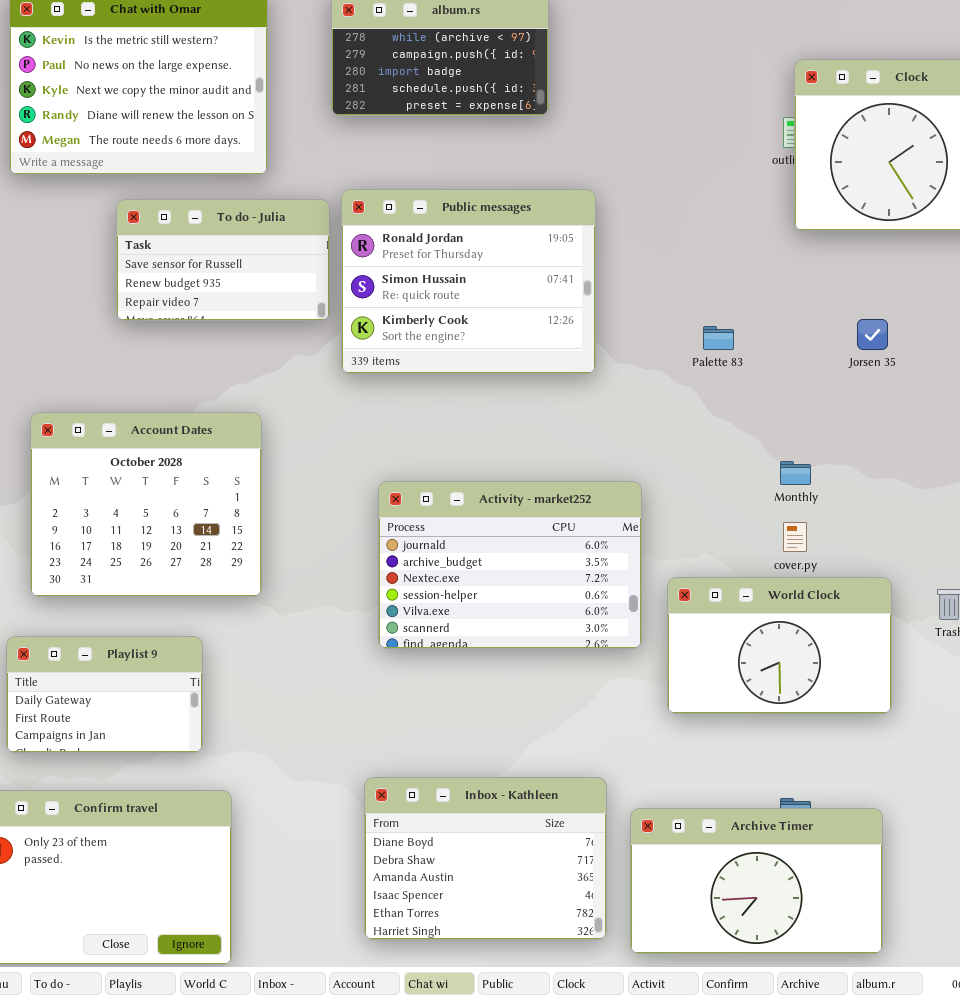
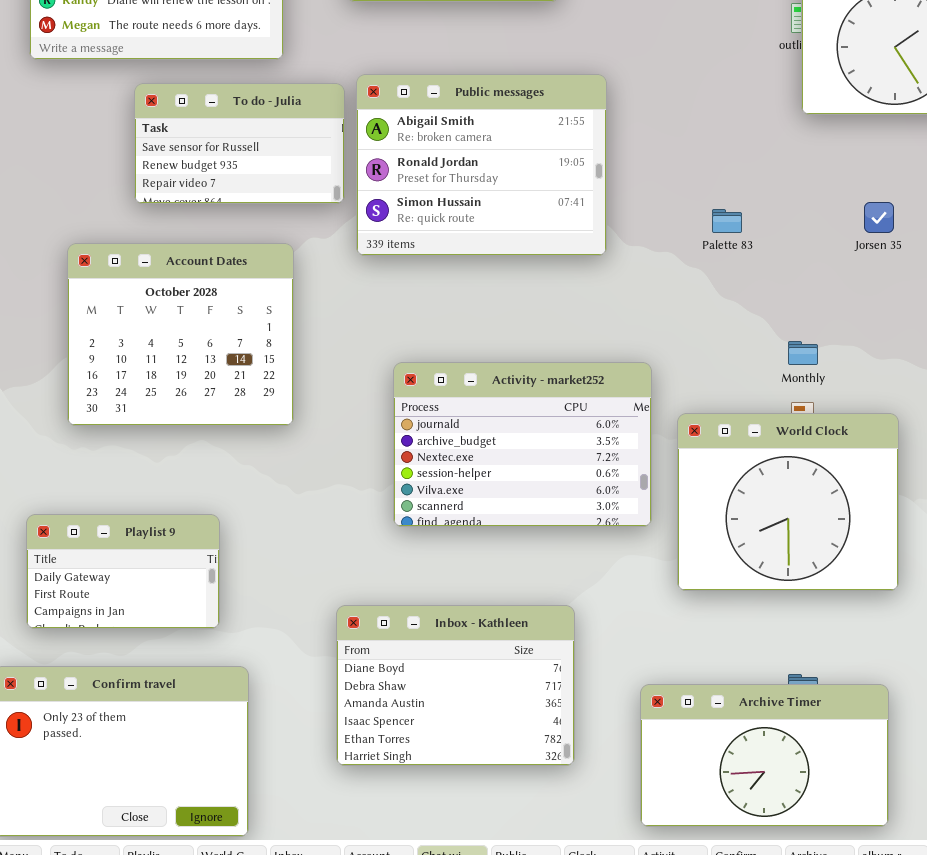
Public messages: [341,189,596,374] -> [356,74,607,256], scrolled up 1 row
Account Dates: [30,412,262,597] -> [67,243,294,426], moved
World Clock: [667,577,892,714] -> [677,413,899,591], resized
Inbox - Kathleen: [364,777,607,940] -> [336,605,575,766], moved

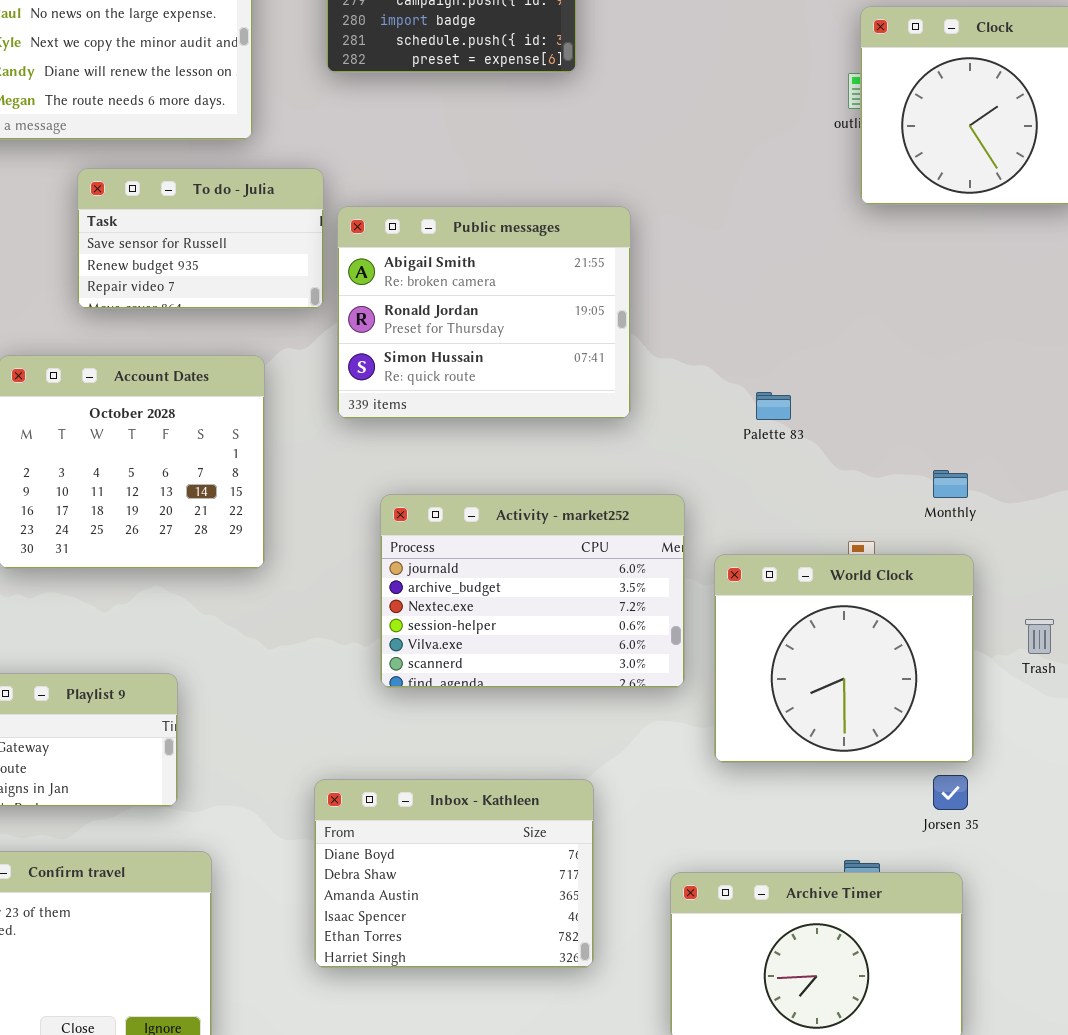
Public messages: [356,74,607,256] -> [337,206,631,419], moved
Jorsen 35: [864,202,894,233] -> [933,775,968,810], moved
Palette 83: [712,209,742,233] -> [756,392,791,420], moved
Monthly: [788,341,818,365] -> [933,470,968,498], moved

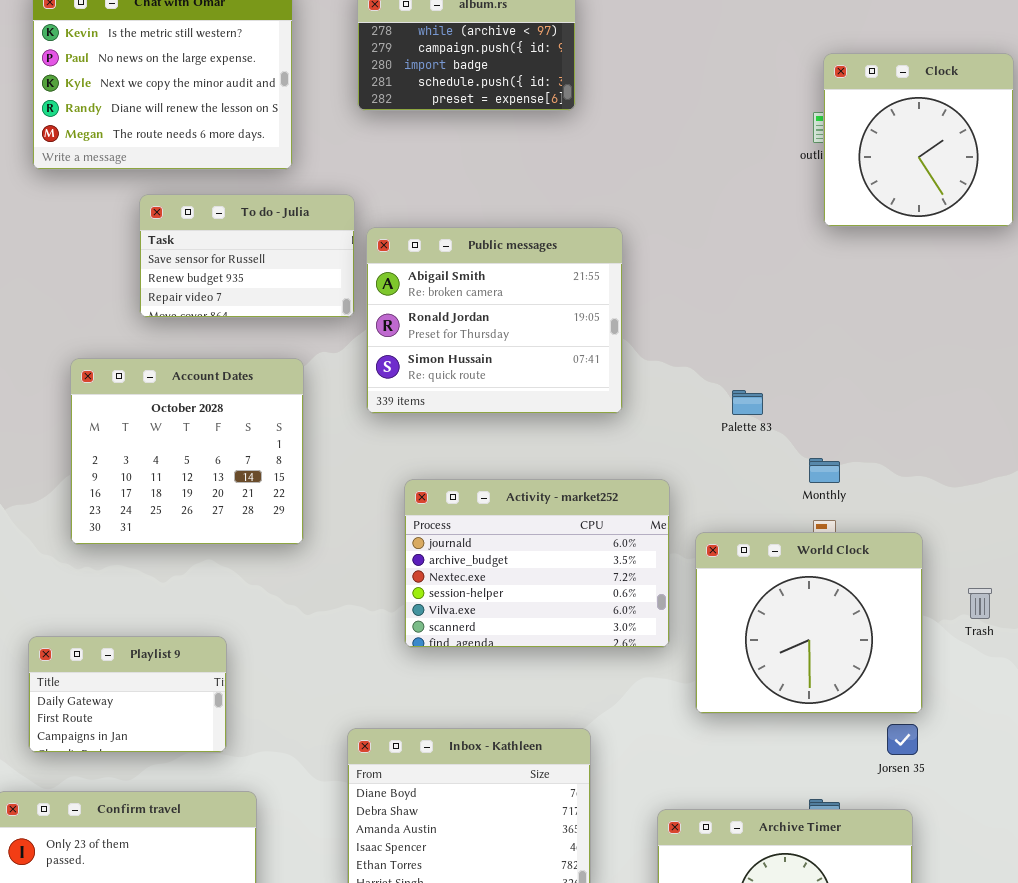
Monthly: [933,470,968,498] -> [809,458,840,483], moved

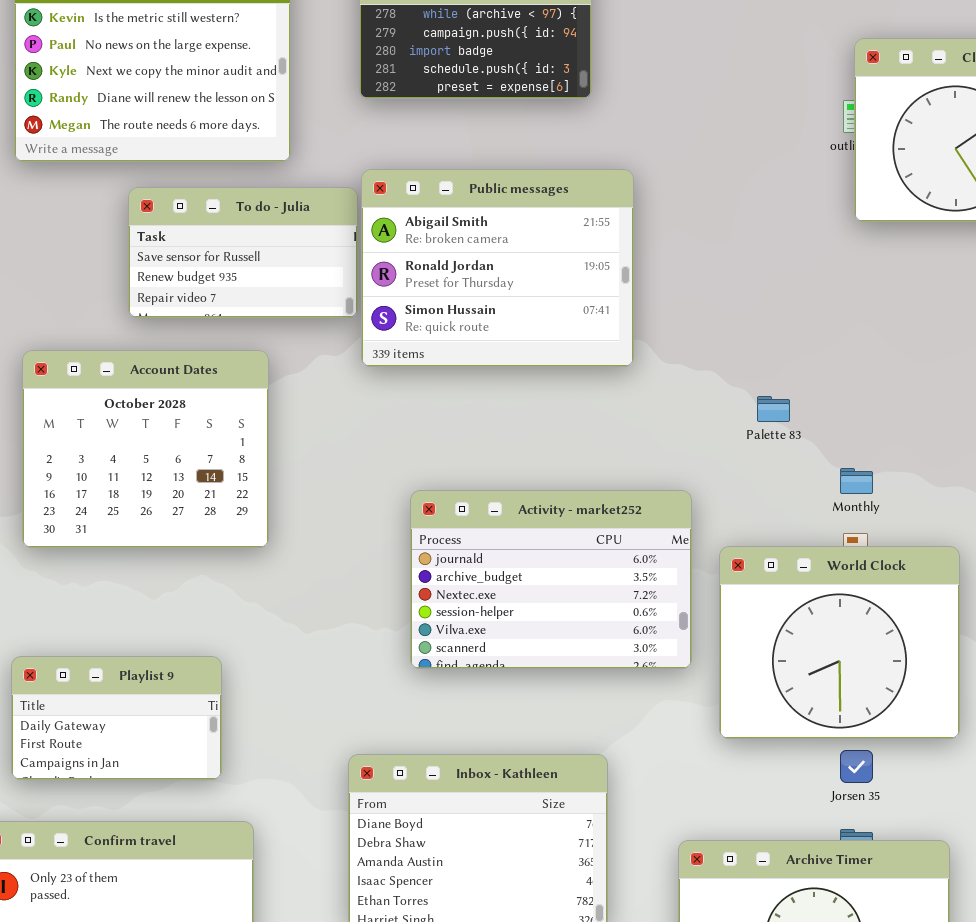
Public messages: [366,227,623,414] -> [361,169,634,367], moved
Account Dates: [70,358,304,545] -> [22,350,269,548], moved
Jorsen 35: [887,724,918,755] -> [840,750,873,783], moved

